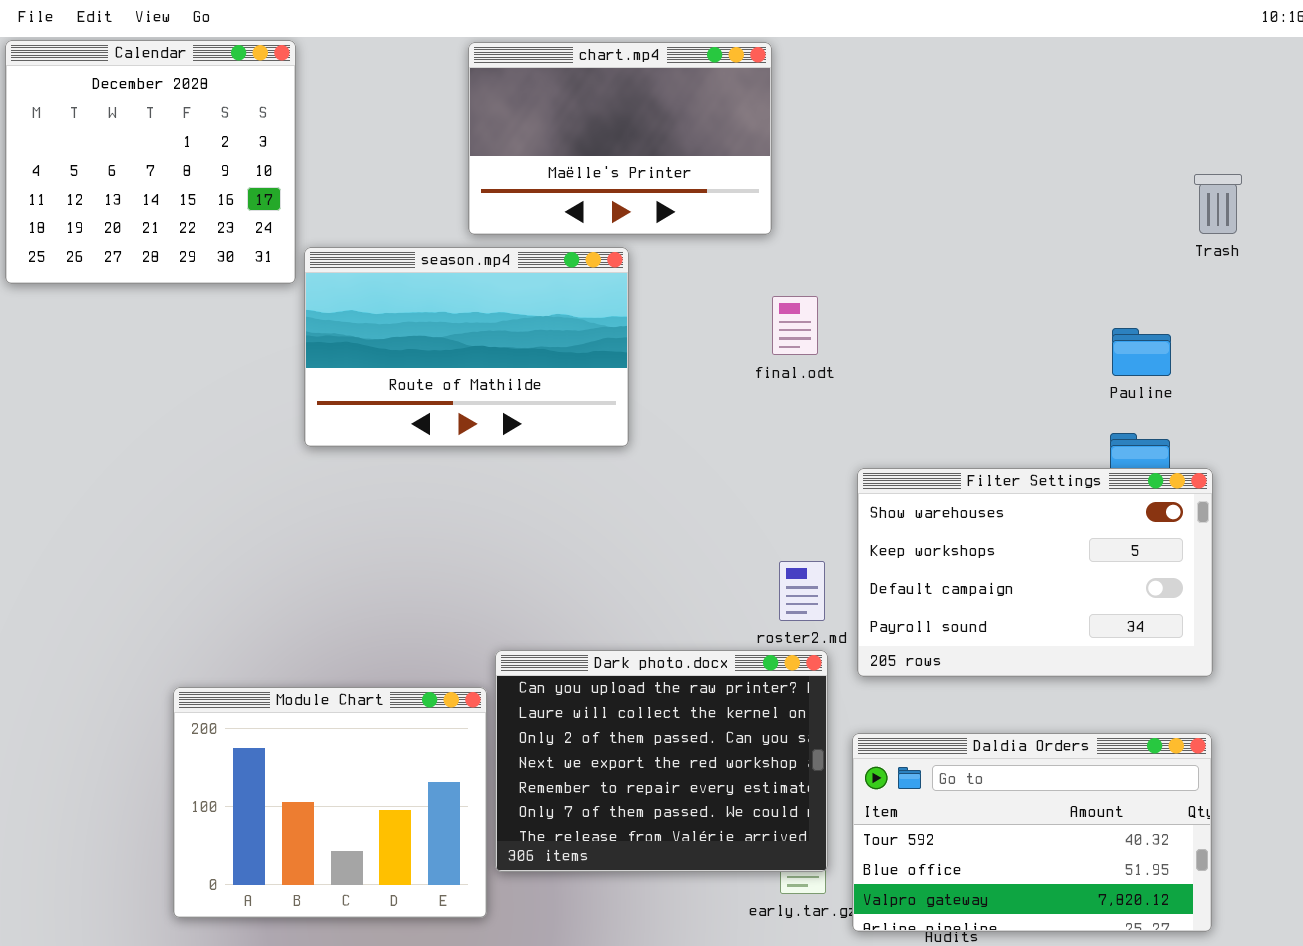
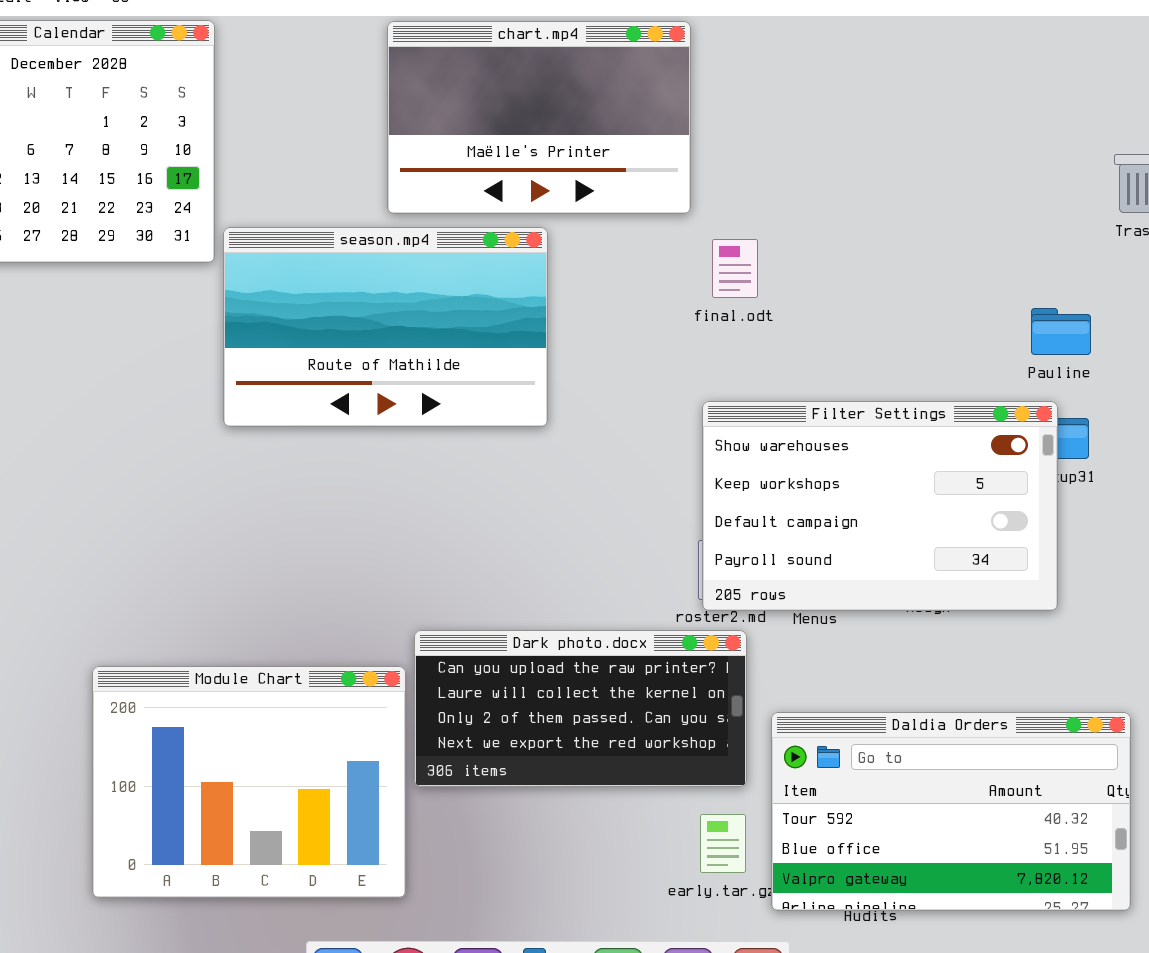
final.odt: [772,296,818,355] -> [712,239,758,298], moved
Filter Settings: [857,468,1213,677] -> [702,401,1058,611], moved
Dark photo.docx: [495,650,828,872] -> [414,630,747,787], resized

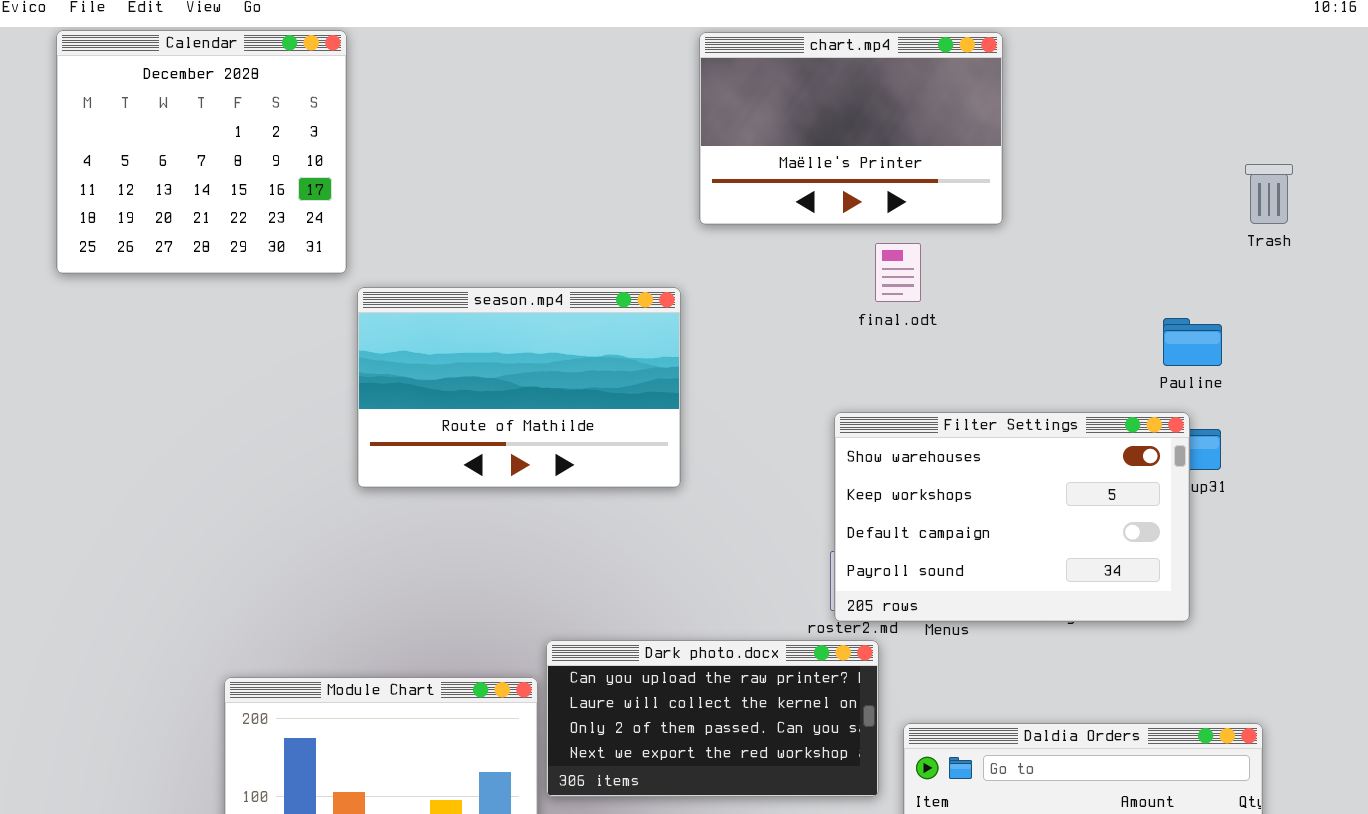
chart.mp4: [387,21,691,214] -> [699,32,1003,225], moved
season.mp4: [223,227,548,427] -> [357,287,681,488], moved
final.odt: [712,239,758,298] -> [875,243,921,302], moved

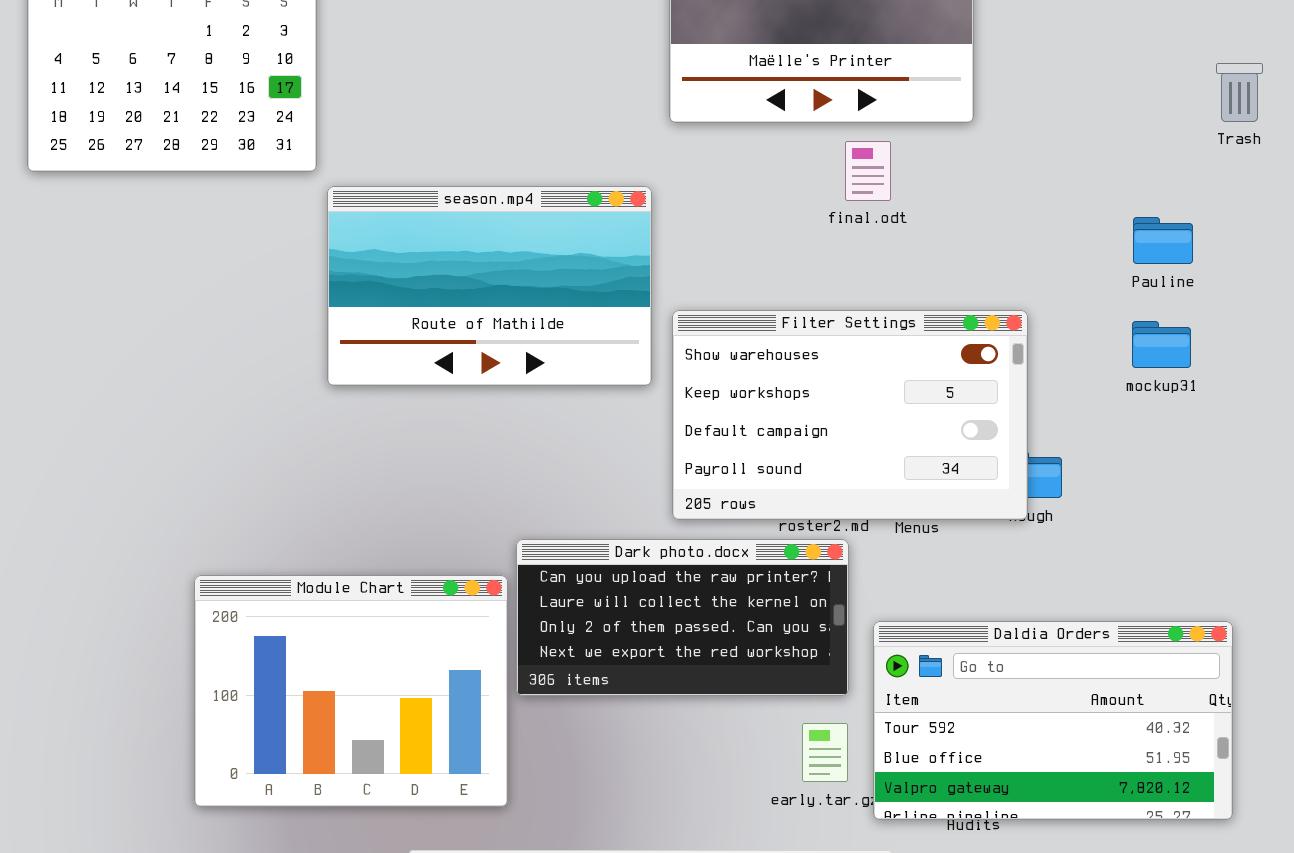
Filter Settings: [834,412,1190,622] -> [672,310,1028,520], moved

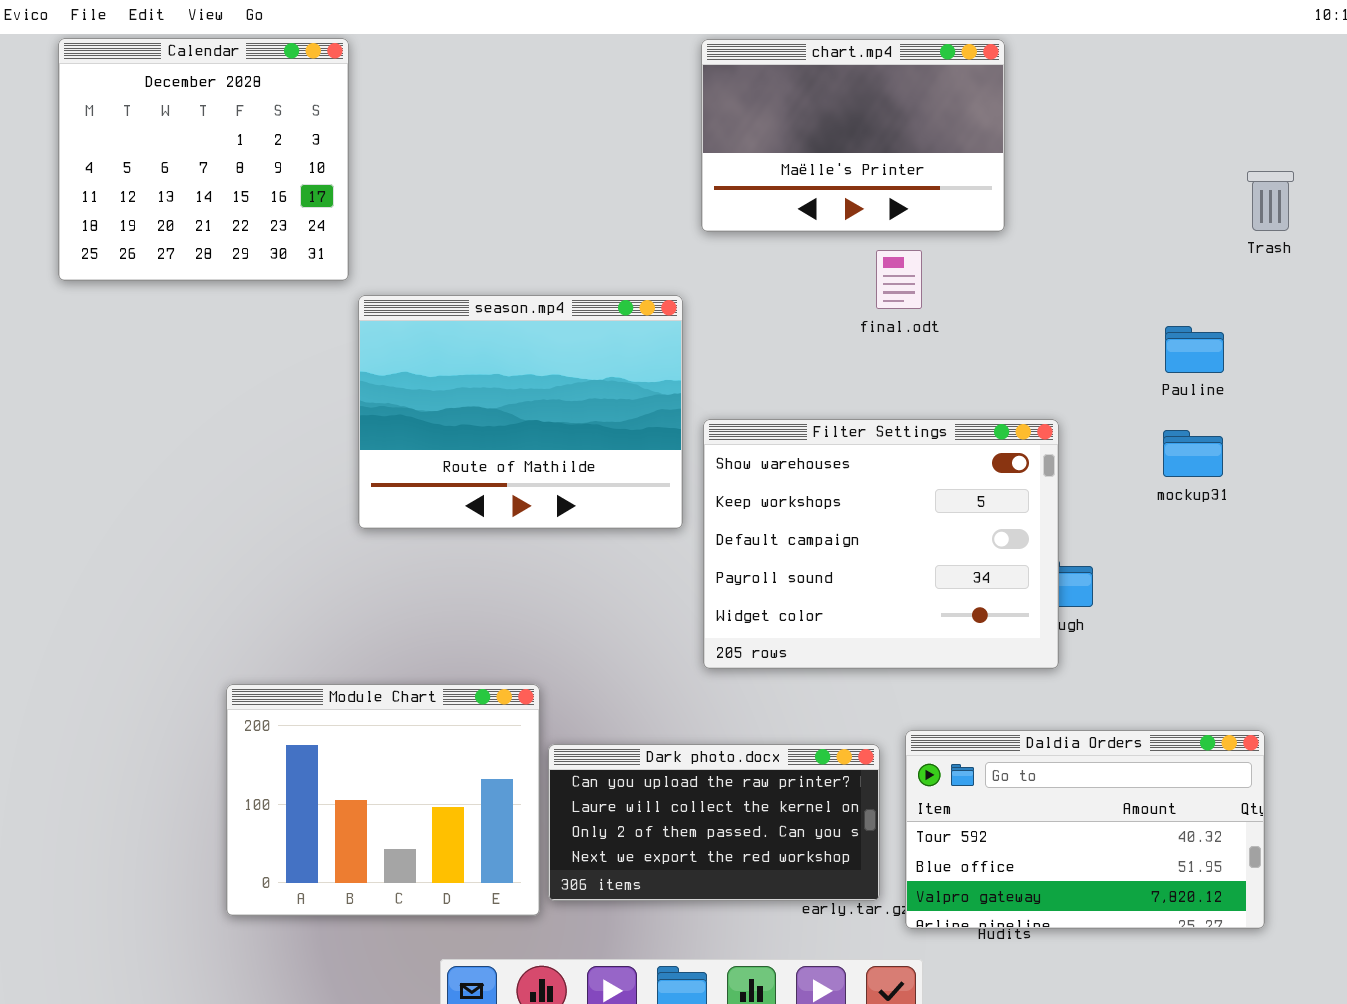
season.mp4: [327,186,652,386] -> [358,295,683,529], resized
Filter Settings: [672,310,1028,520] -> [703,419,1059,669], resized
Dark photo.docx: [516,539,849,696] -> [548,744,880,901], moved

